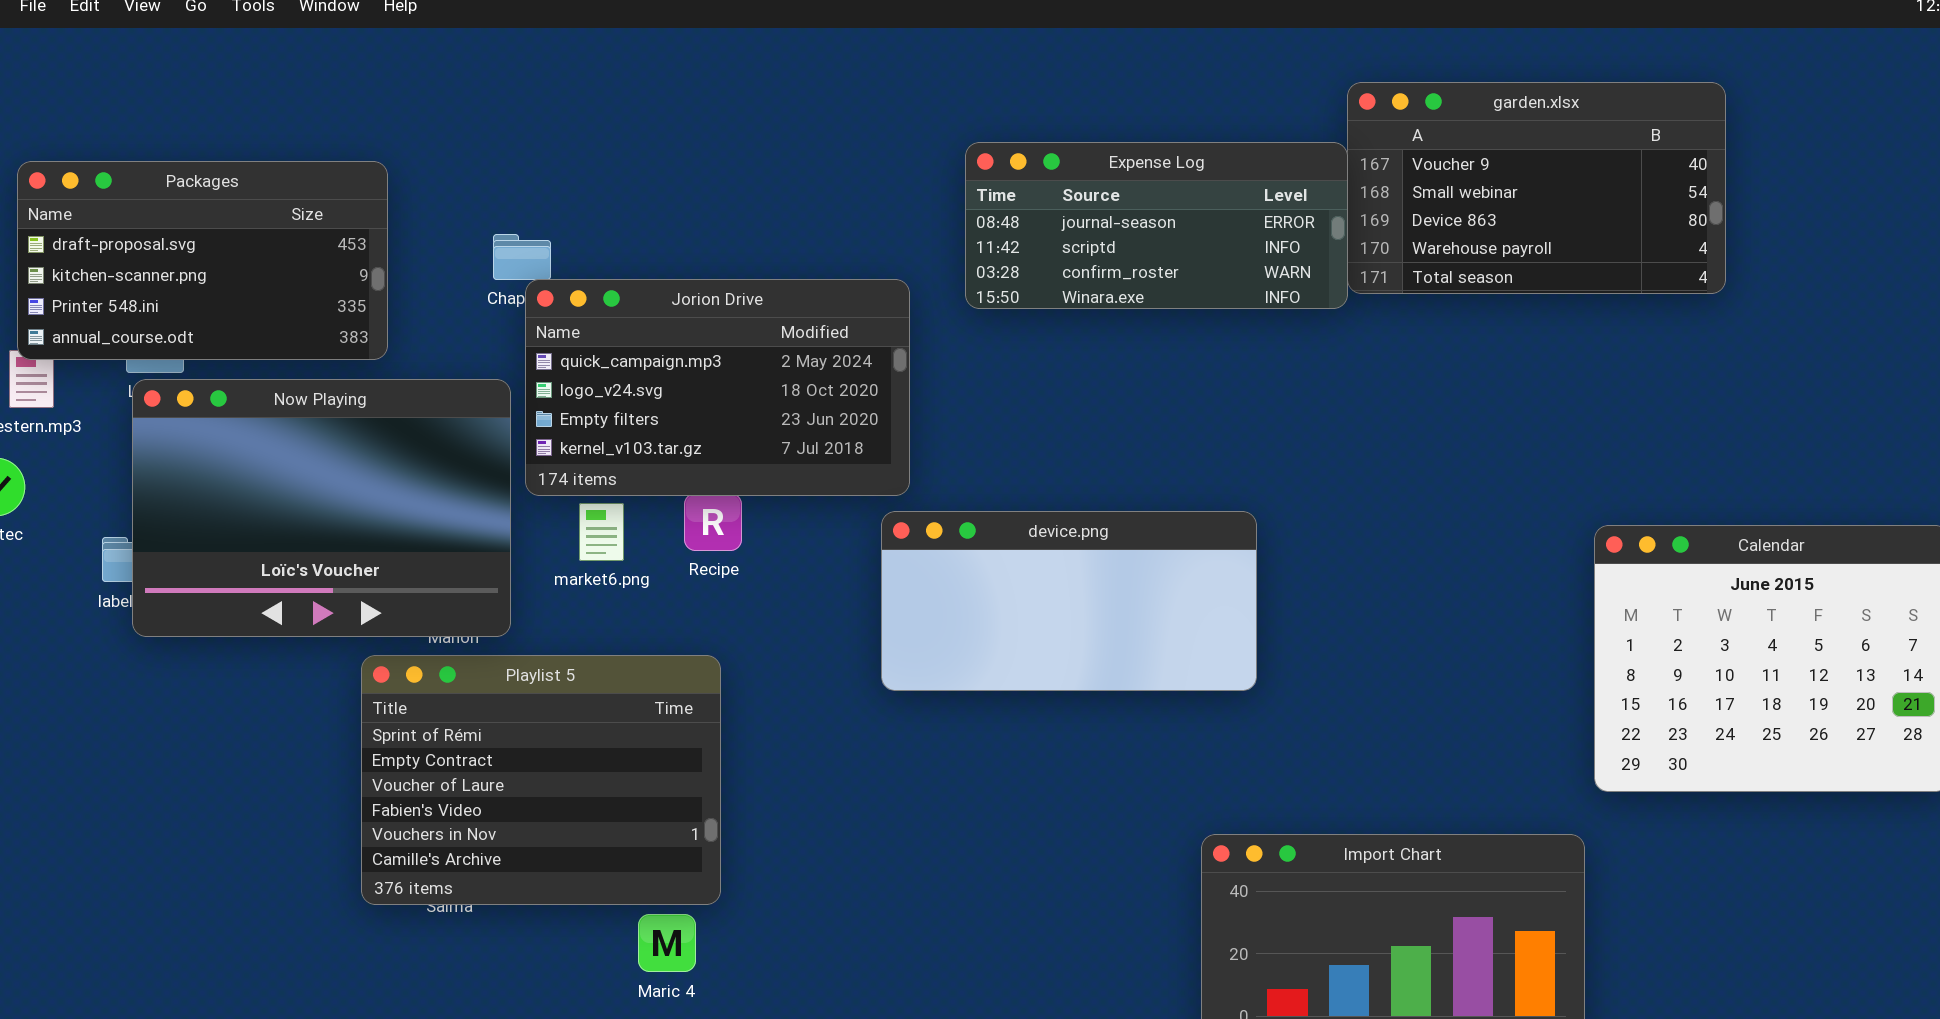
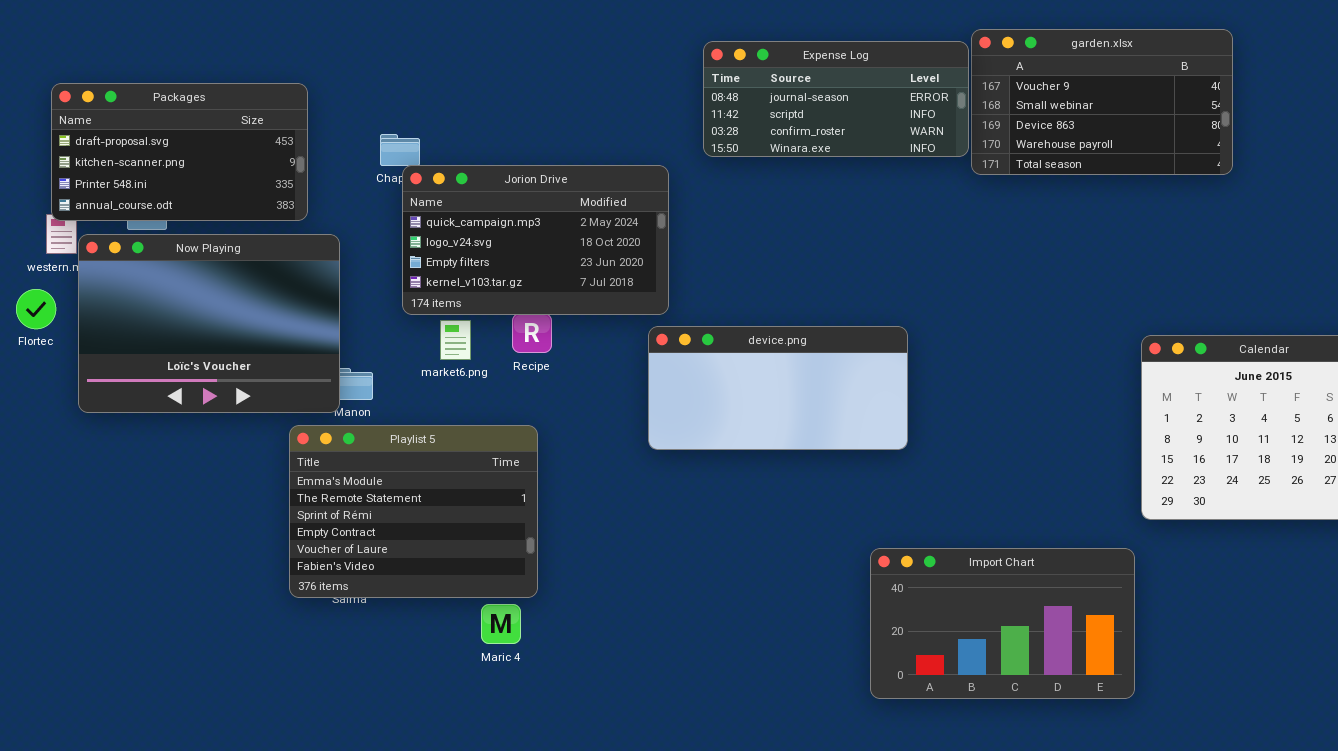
Expense Log: [965,142,1348,309] -> [703,41,969,157], moved
Now Playing: [132,379,511,637] -> [78,234,340,413], moved
Playlist 5: [361,655,721,905] -> [289,425,538,598], scrolled up 2 rows

